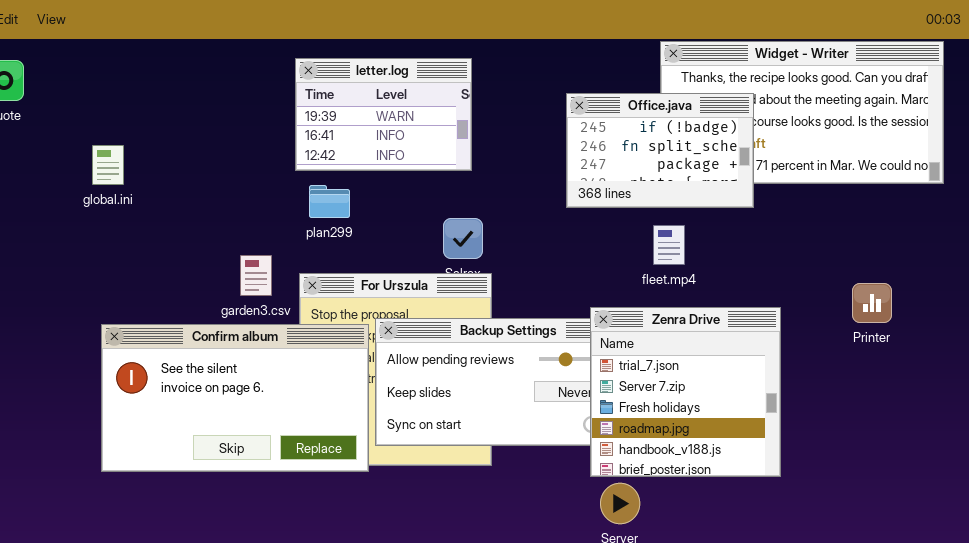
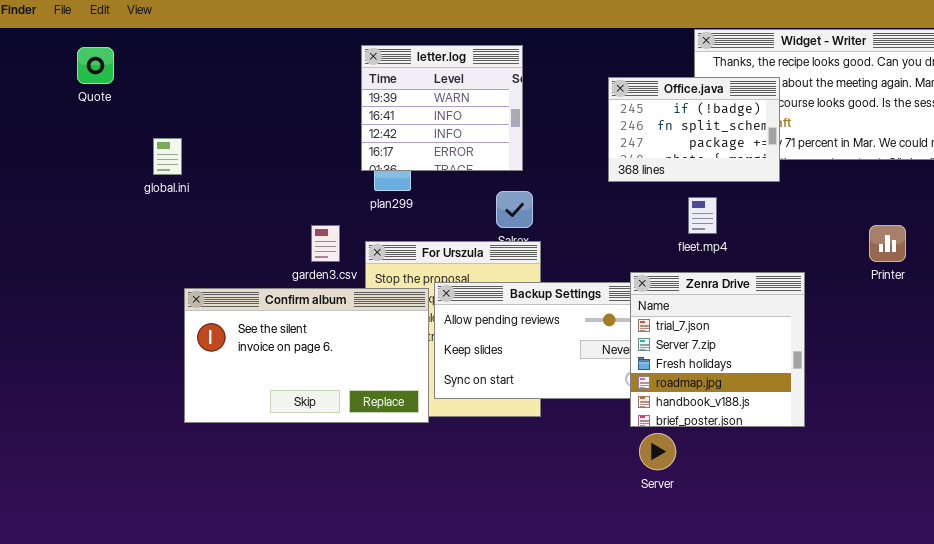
letter.log: [295,58,472,171] -> [361,45,523,171], resized
global.ini: [92,145,124,185] -> [153,138,182,175], moved
Printer: [852,283,892,323] -> [869,225,906,262], moved

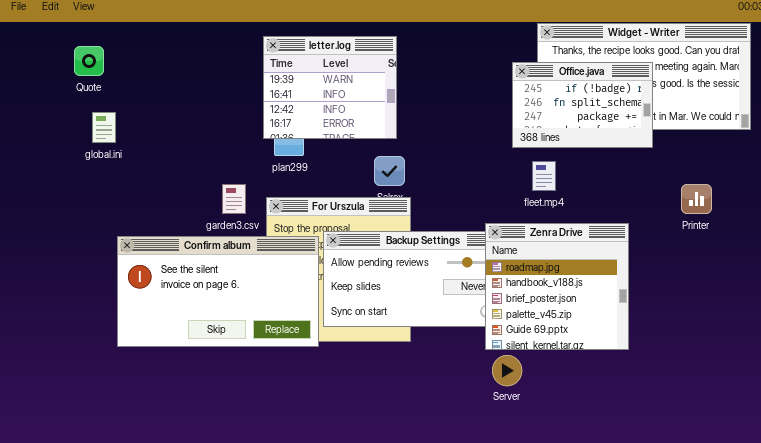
Quote: [77,47,114,84] -> [74,46,104,76], moved
Office.java: [608,77,780,182] -> [512,62,653,148], moved
Zenra Drive: [630,272,805,427] -> [485,223,629,350], scrolled down 3 rows

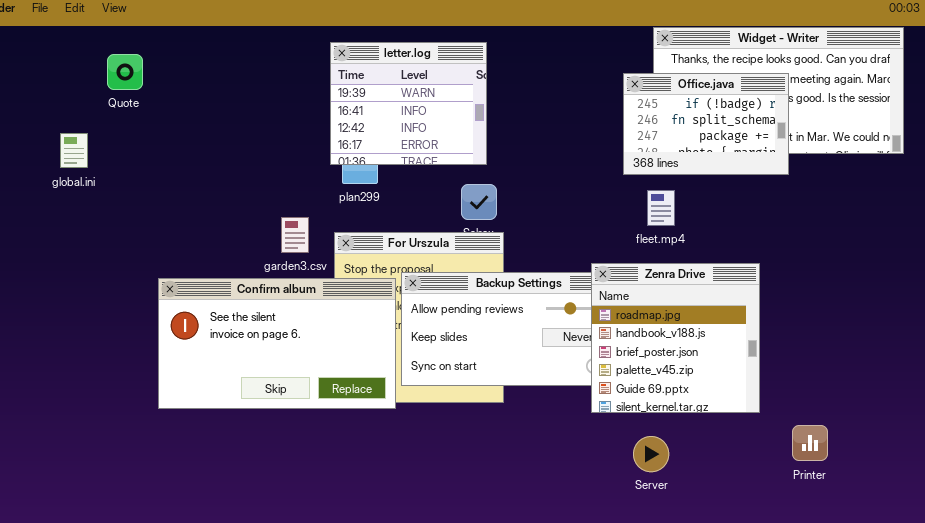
global.ini: [92,112,116,143] -> [60,133,88,168], moved
Printer: [681,184,712,214] -> [792,425,828,461], moved
Server: [492,355,522,386] -> [633,436,669,472], moved

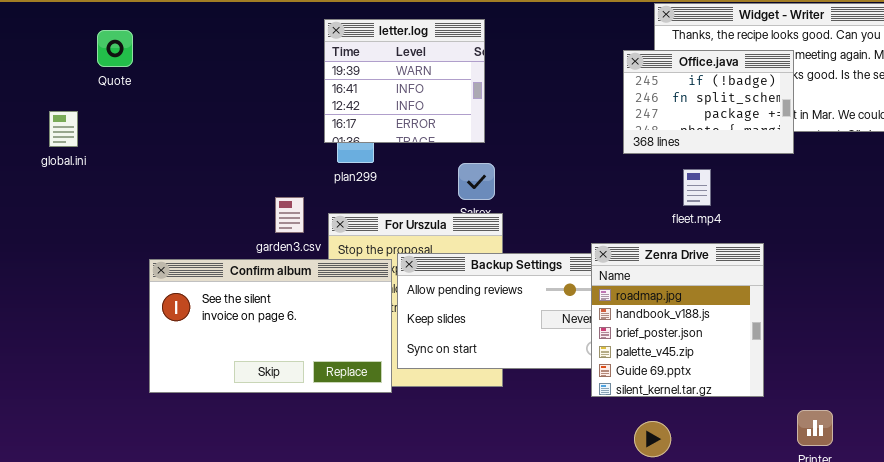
fleet.mp4: [647,190,675,226] -> [683,169,711,206], moved

